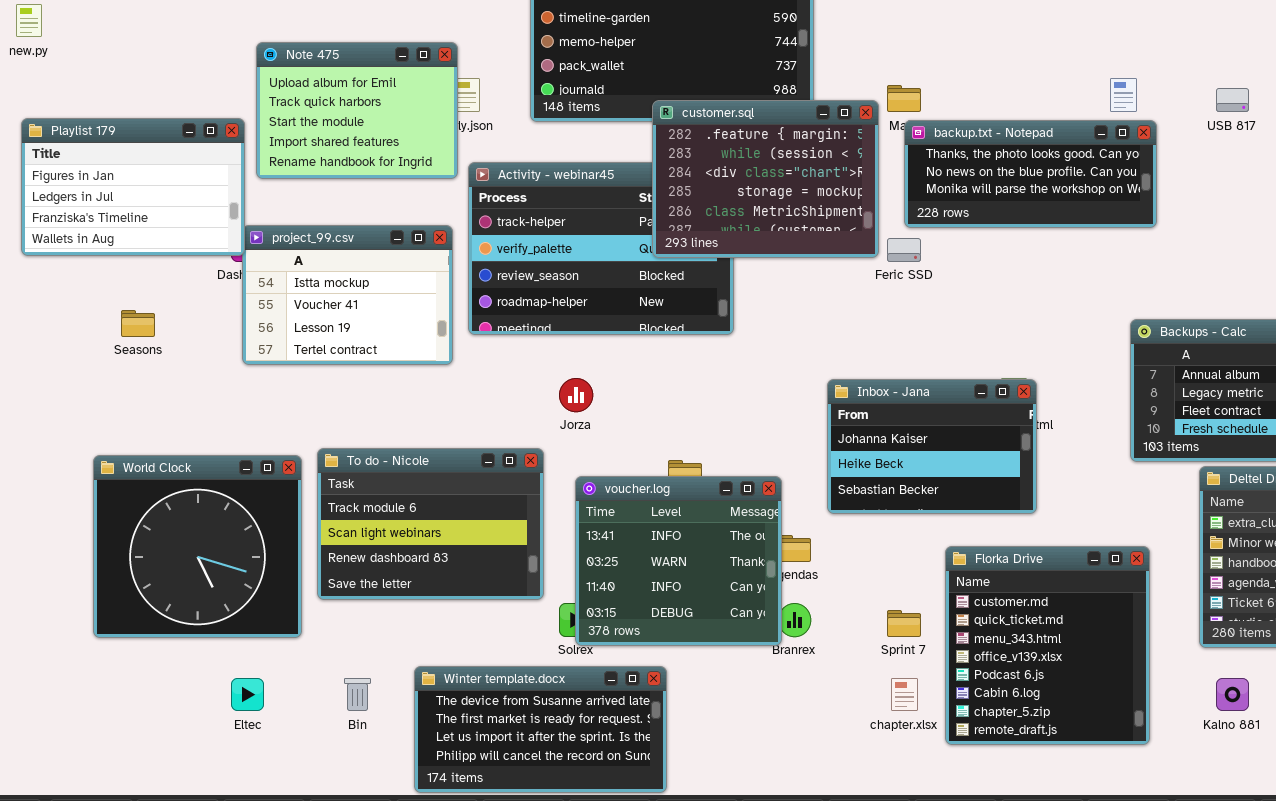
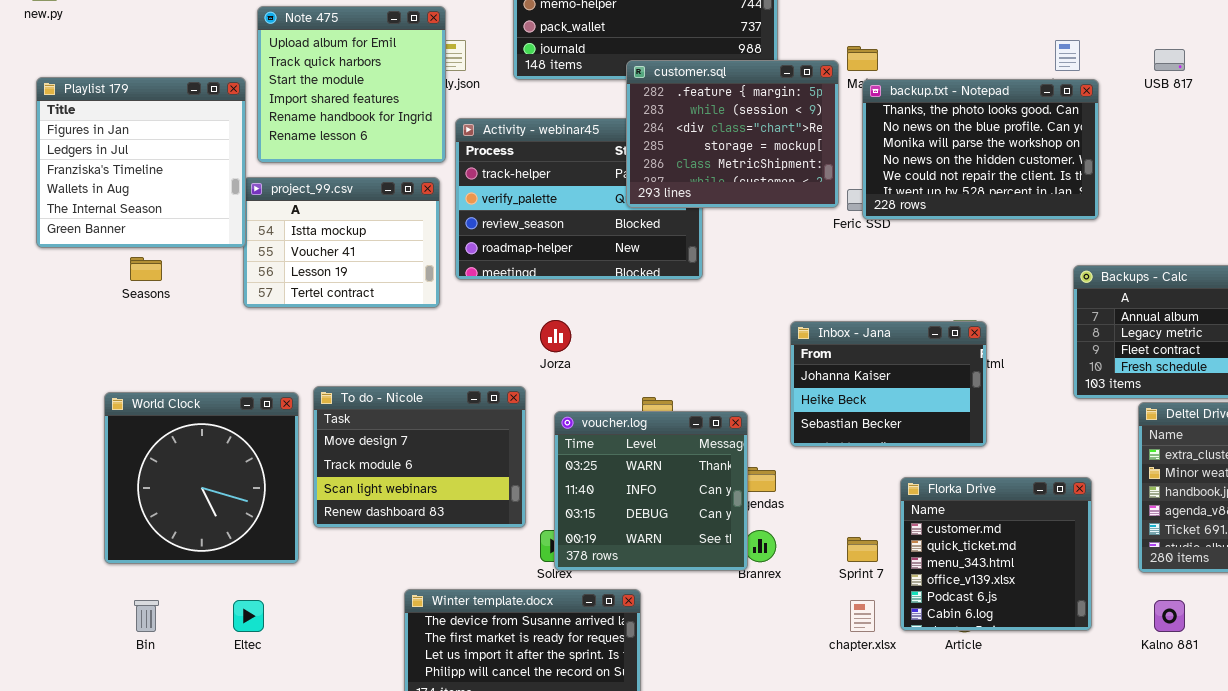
Note 475: [256,42,458,179] -> [257,6,446,163], resized
Playlist 179: [21,118,245,256] -> [36,77,246,248], resized
backup.txt - Notepad: [904,120,1157,228] -> [862,79,1099,220], resized
To do - Nicole: [317,448,544,600] -> [313,386,526,528], scrolled up 1 row
voucher.log: [575,476,782,646] -> [554,411,748,571], scrolled down 1 row
Florka Drive: [945,546,1150,745] -> [900,477,1092,631], resized
Bin: [344,678,371,711] -> [134,600,159,632], moved

